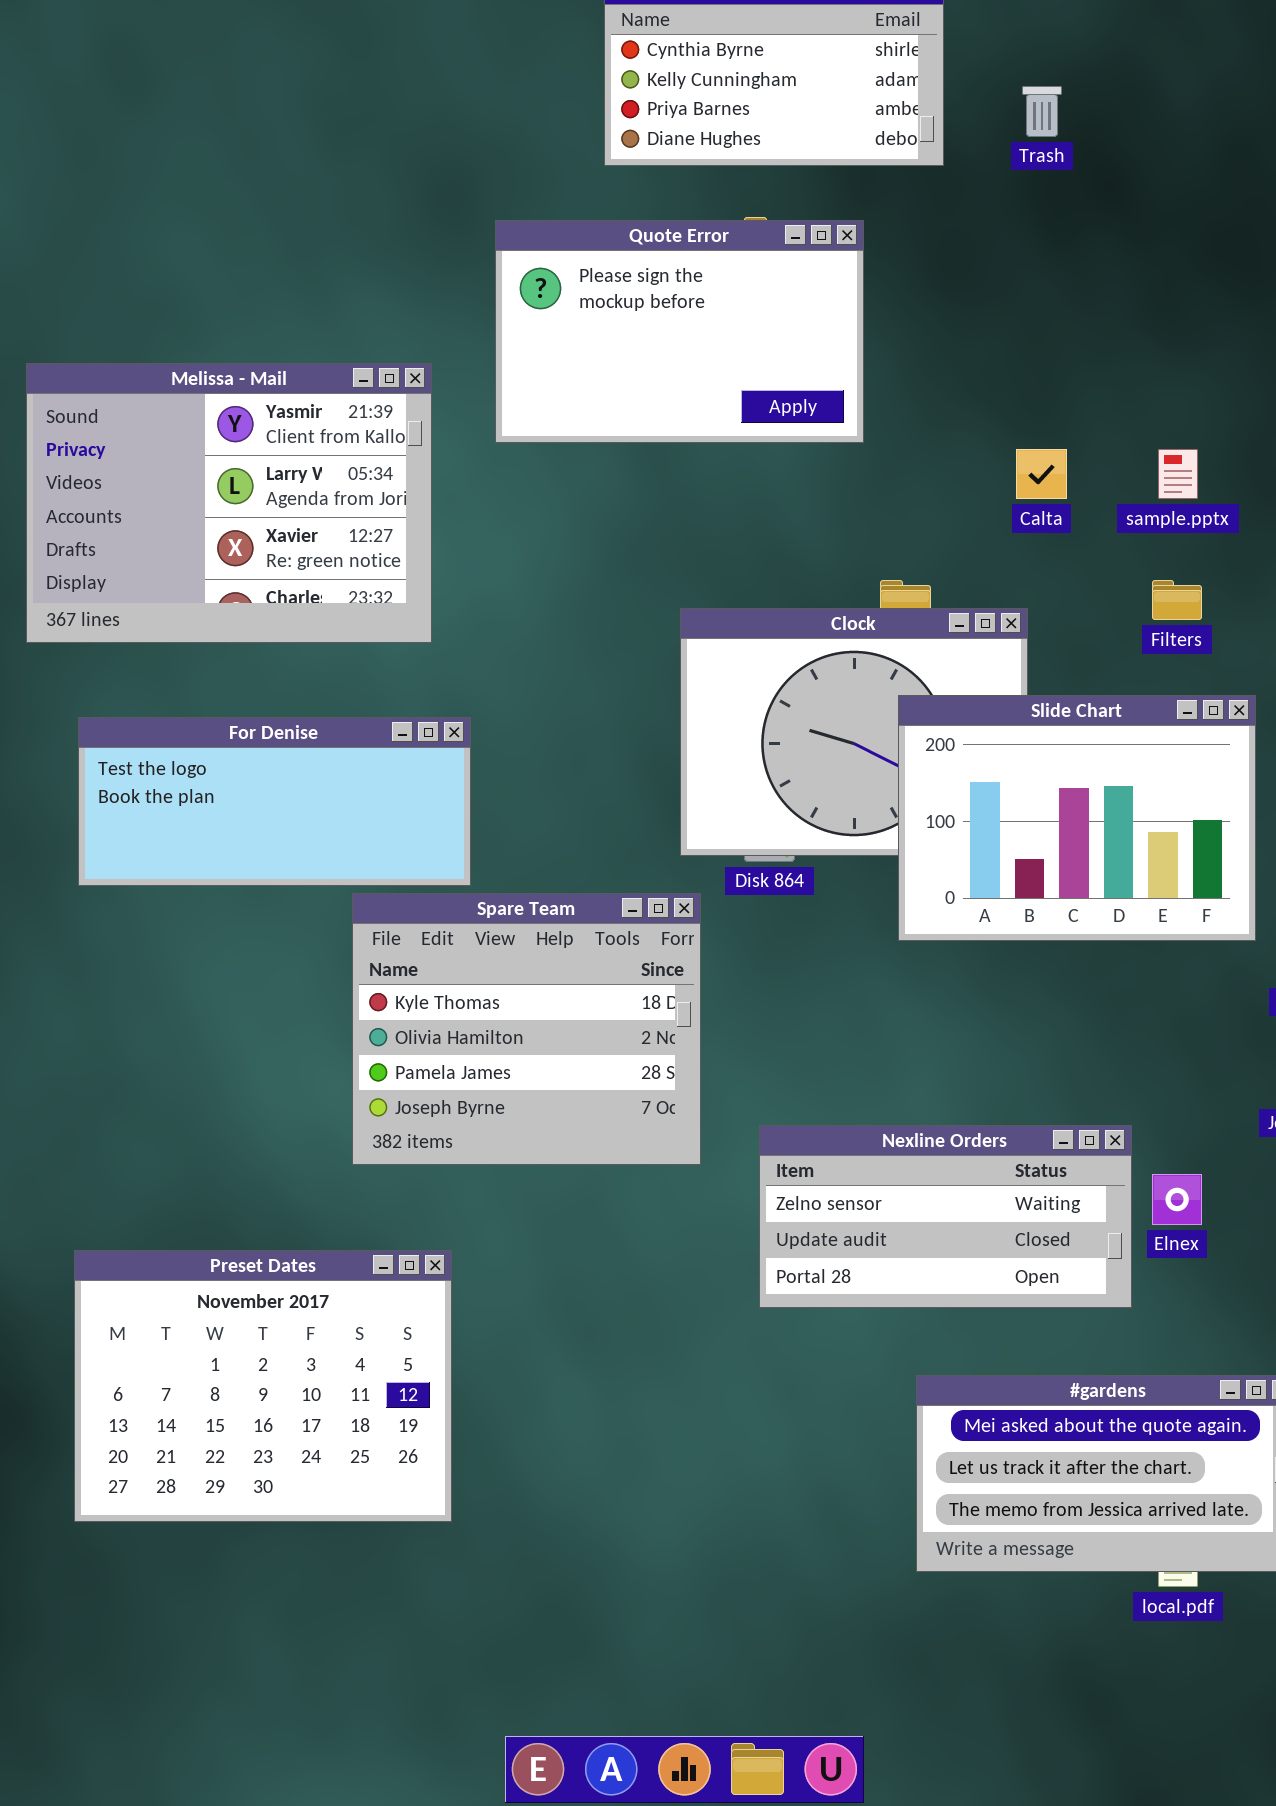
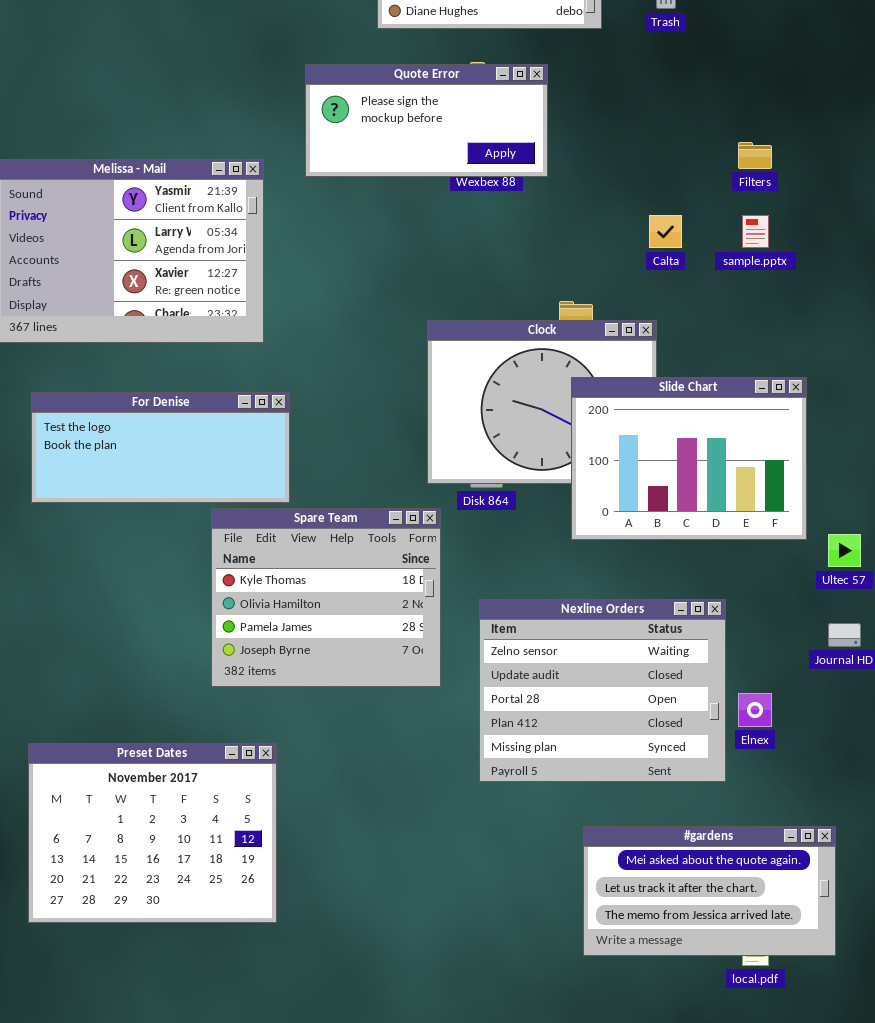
Quote Error: [495,220,864,443] -> [305,64,548,177], resized
Filters: [1152,580,1202,620] -> [738,142,772,169], moved
Nexline Orders: [759,1125,1132,1308] -> [479,599,726,782], resized

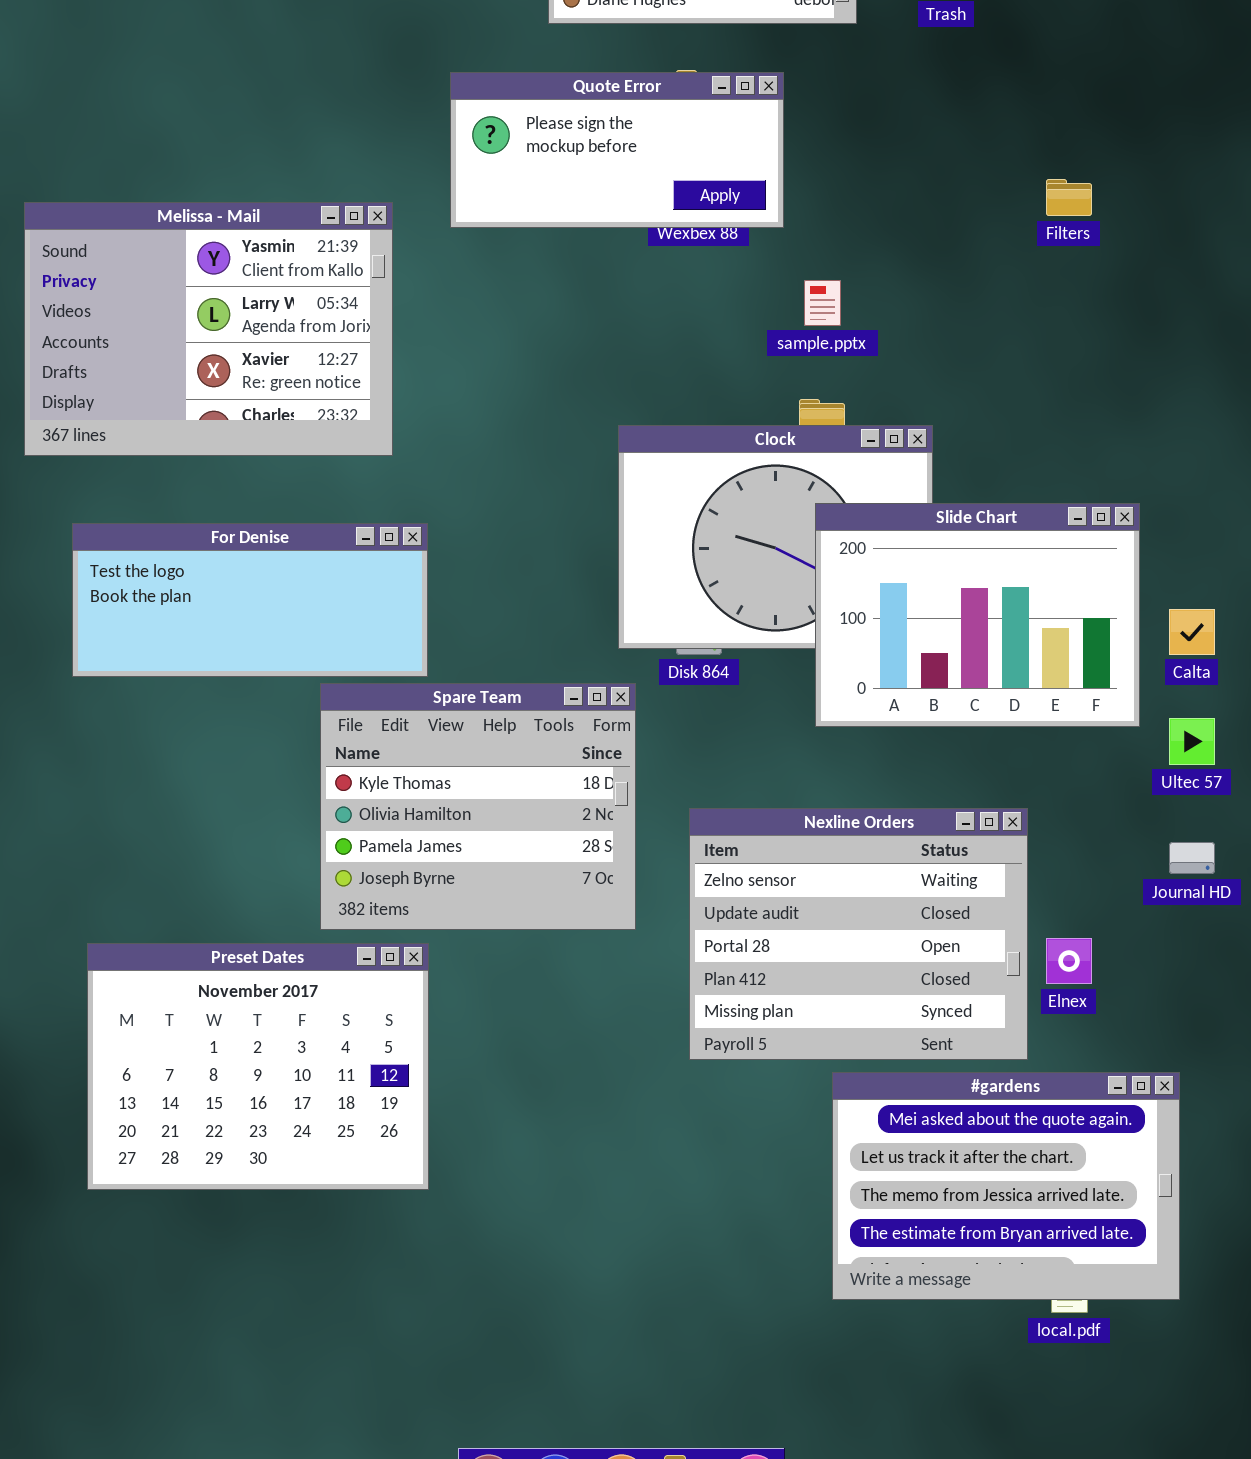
Calta: [649,215,682,248] -> [1169,609,1215,655], moved
sample.pptx: [742,215,769,248] -> [804,280,841,326], moved
Preset Dates: [28,743,277,923] -> [87,943,429,1190], moved
#gardens: [583,826,836,956] -> [832,1072,1180,1300], resized

